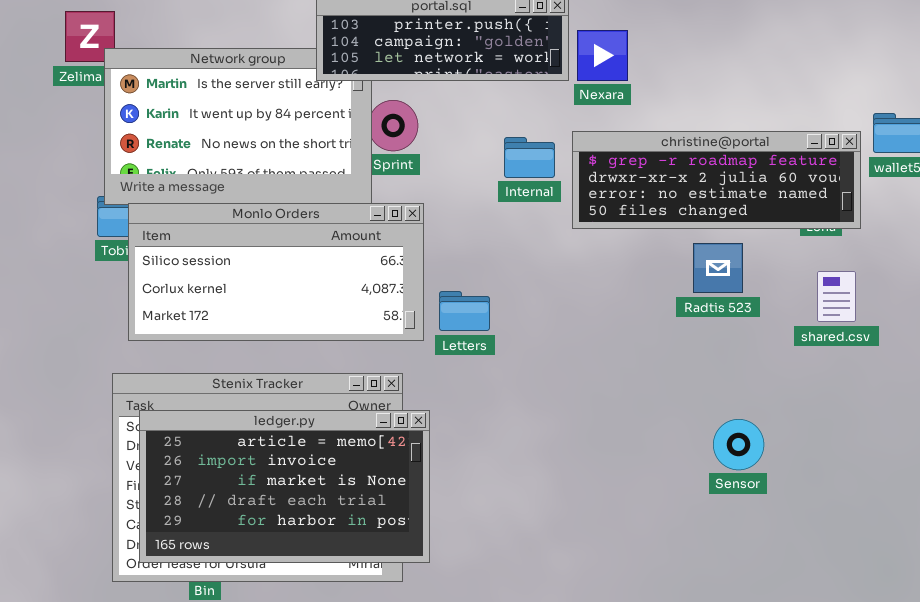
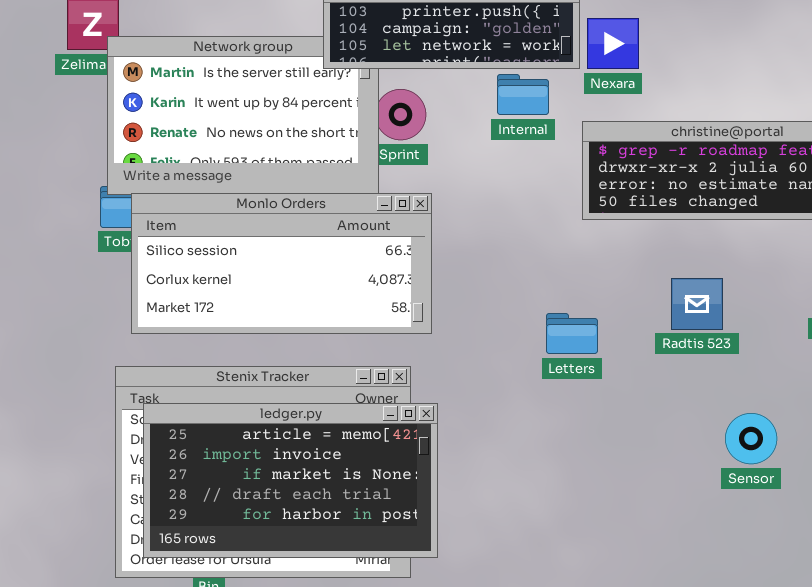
Internal: [504,137,555,178] -> [497,74,549,115], moved
Radtis 523: [693,243,743,293] -> [671,278,723,330], moved
Letters: [439,291,490,331] -> [546,313,598,354], moved

